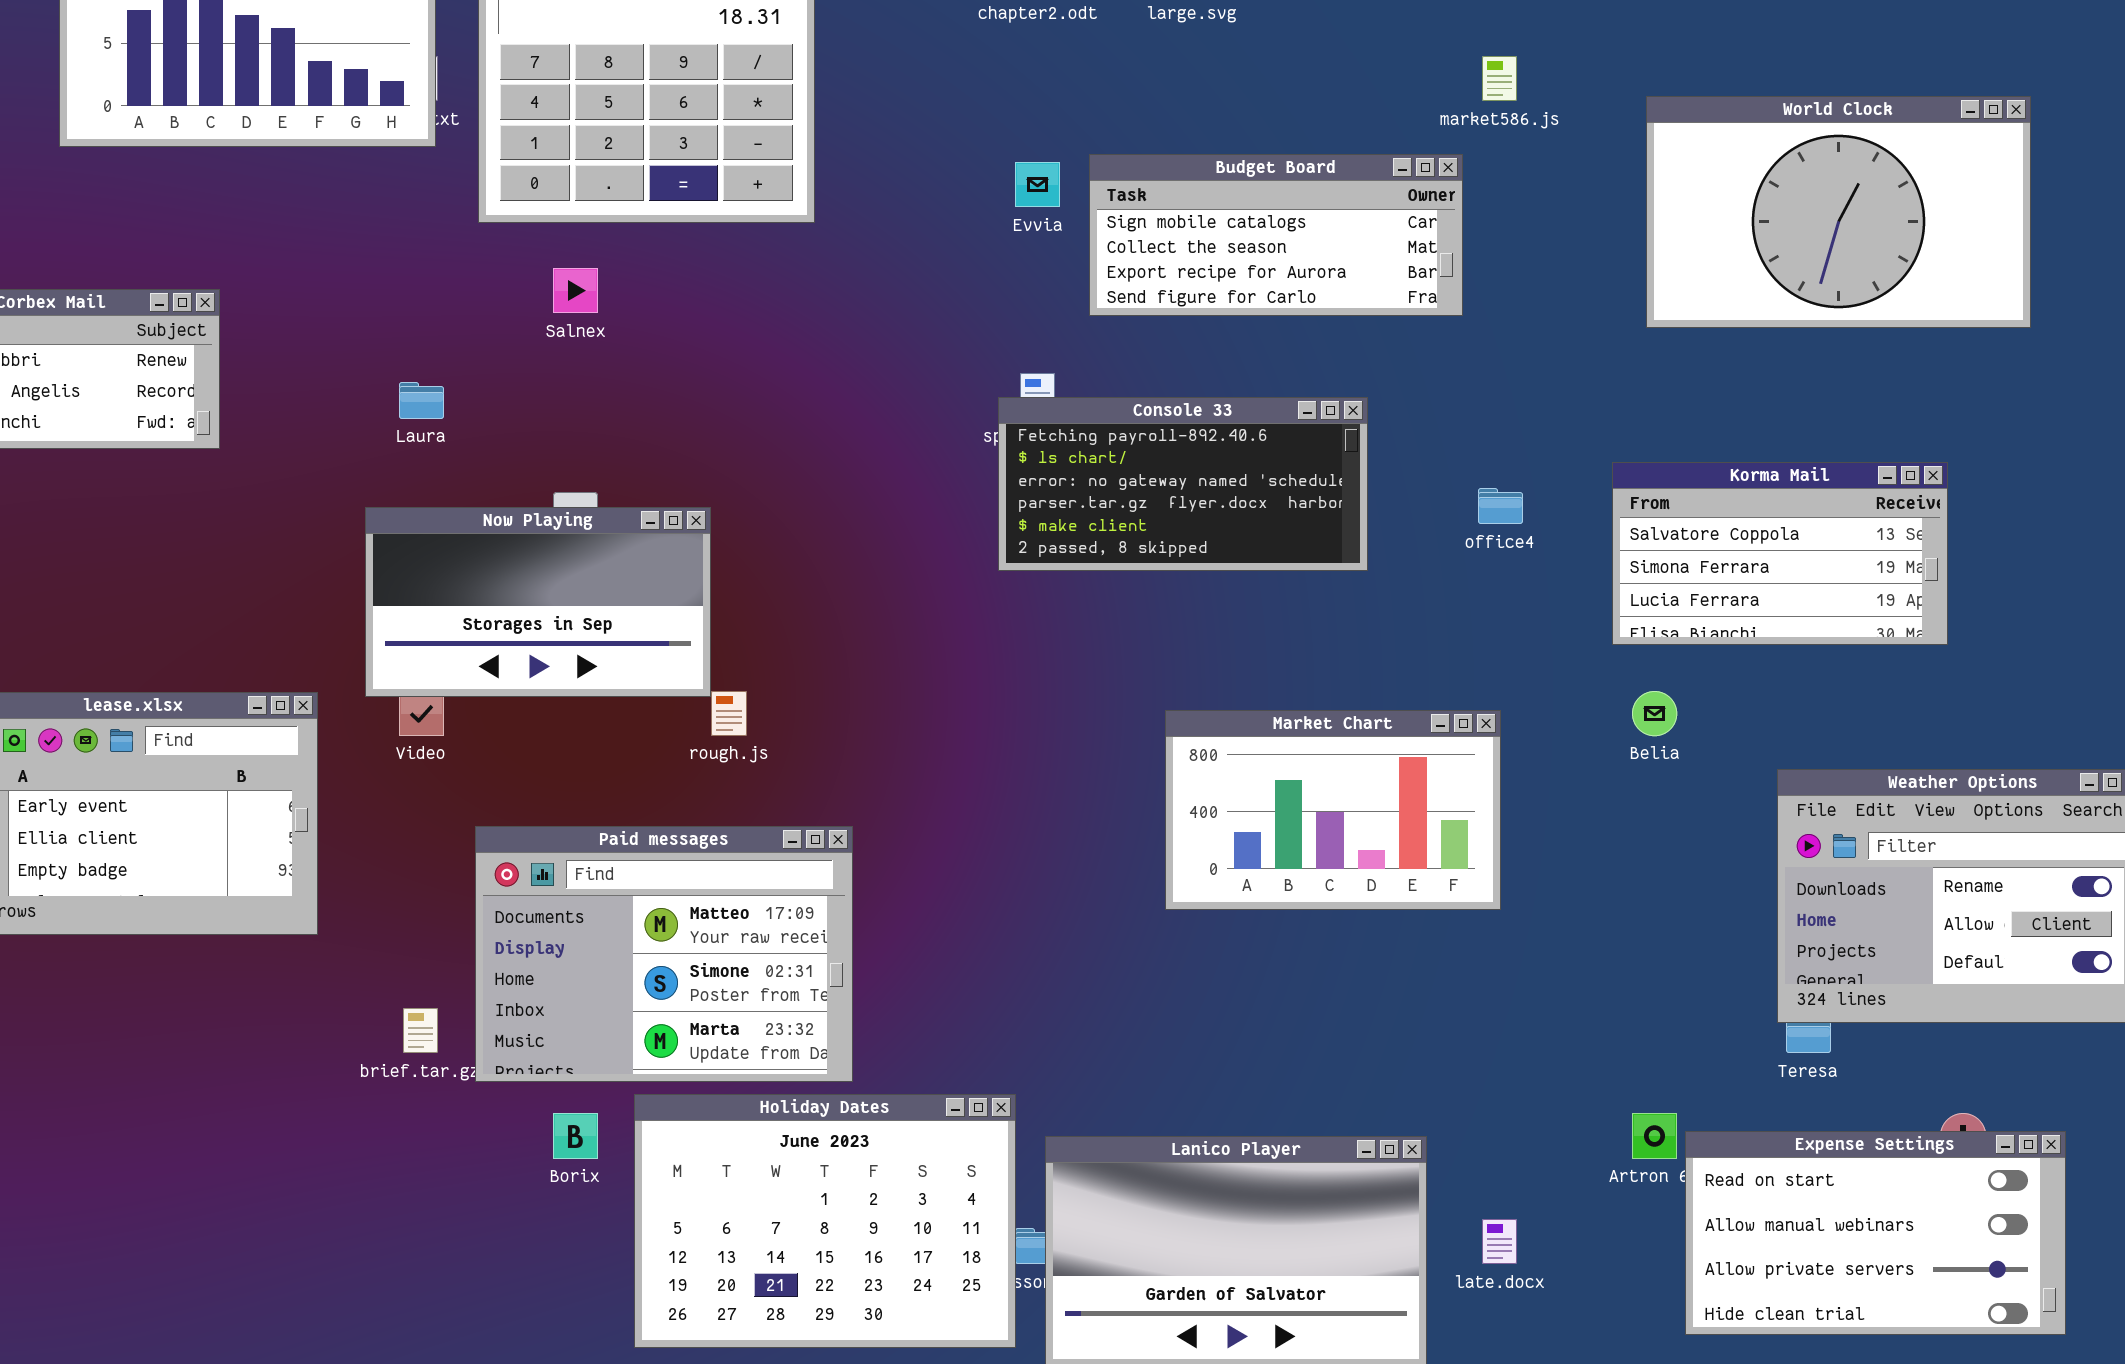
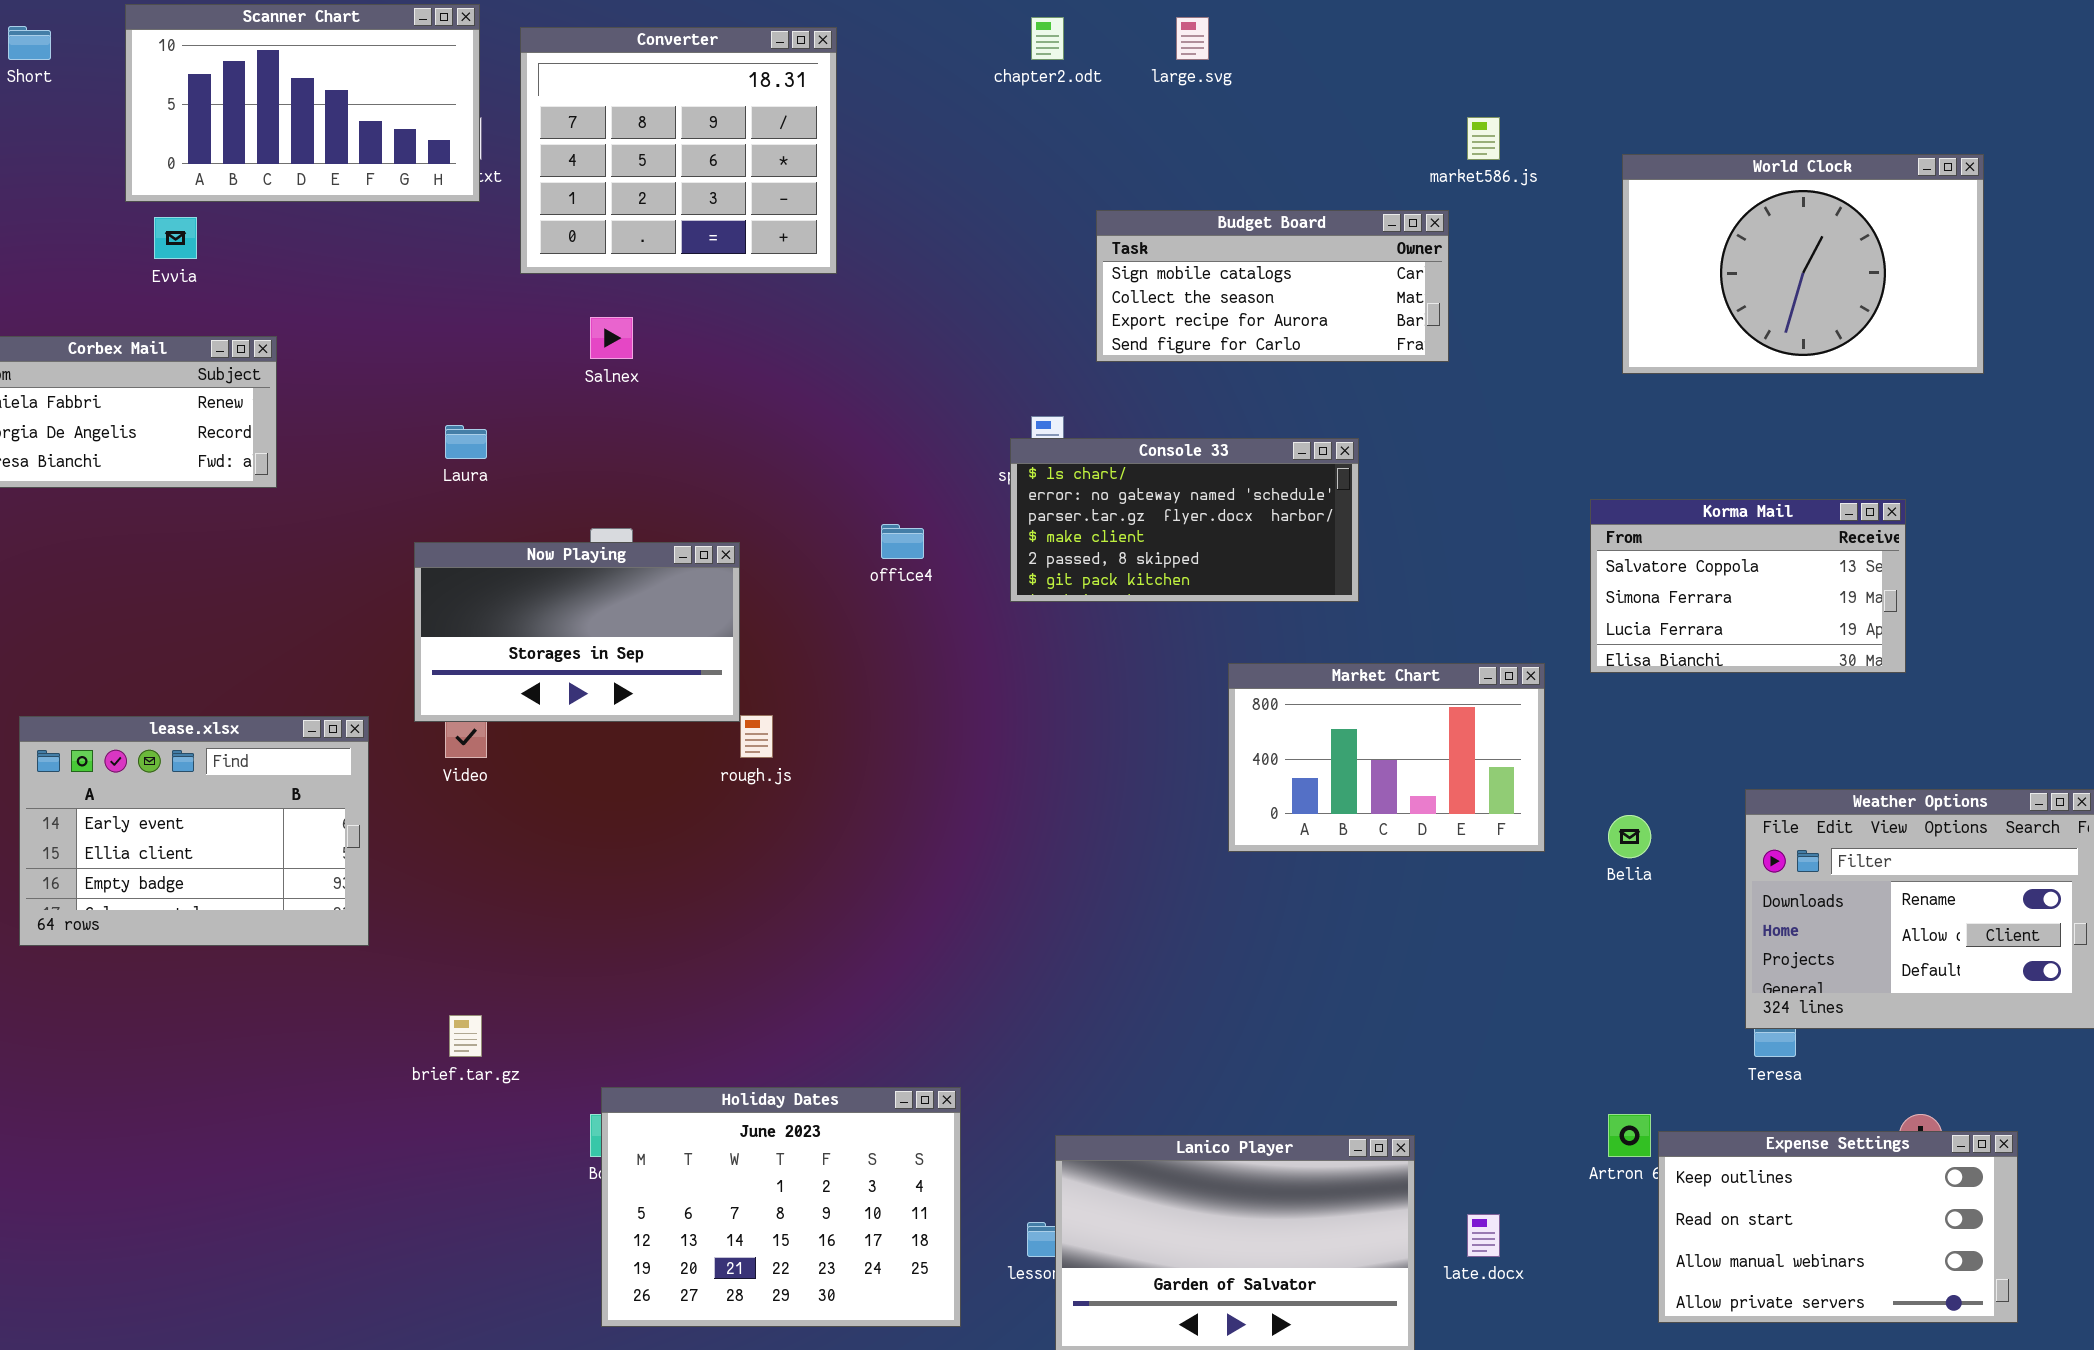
Evvia: [1015,162,1060,207] -> [154,217,197,259], moved
Console 33: [998,397,1368,571] -> [1010,438,1359,602], scrolled down 1 row
office4: [1478,488,1523,524] -> [881,524,924,559], moved
Belia: [1632,691,1677,736] -> [1608,815,1651,858], moved
Market Chart: [1165,710,1501,910] -> [1228,663,1545,852], moved
Paid messages: [475,826,853,1082] -> none, closed
Holiday Dates: [634,1094,1016,1348] -> [601,1087,961,1327], moved
Expense Settings: [1685,1131,2066,1335] -> [1658,1131,2018,1323], scrolled up 1 row

